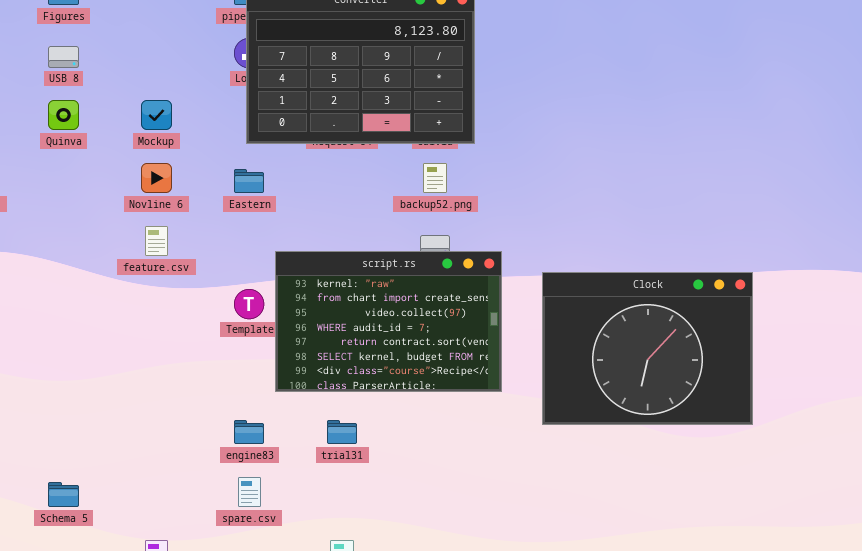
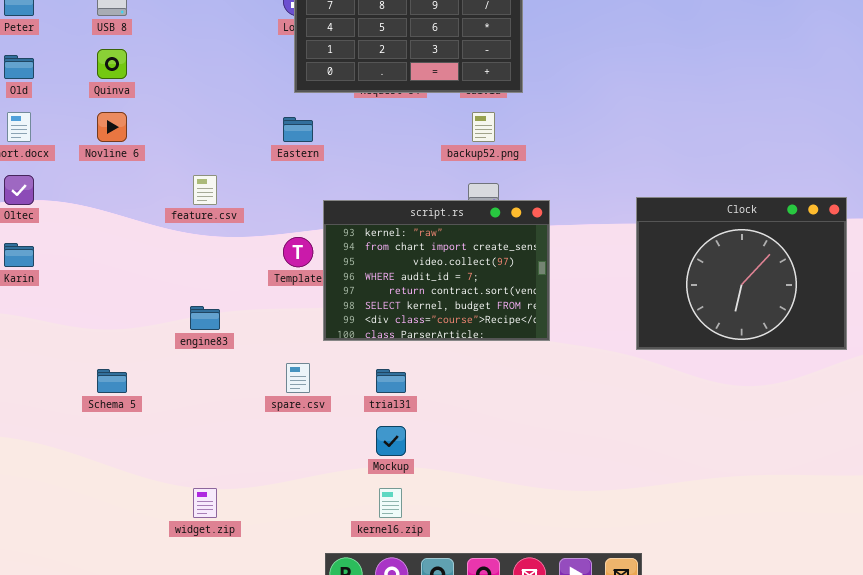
Mockup: [141,100,172,130] -> [376,426,406,456], moved
Novline 6: [141,163,172,193] -> [97,112,127,142], moved
Clock: [542,272,753,425] -> [636,197,847,350], moved
engine83: [234,420,264,444] -> [190,306,220,330], moved
spare.csv: [238,477,261,507] -> [286,363,310,393], moved
Schema 5: [48,482,79,507] -> [97,369,127,393], moved

